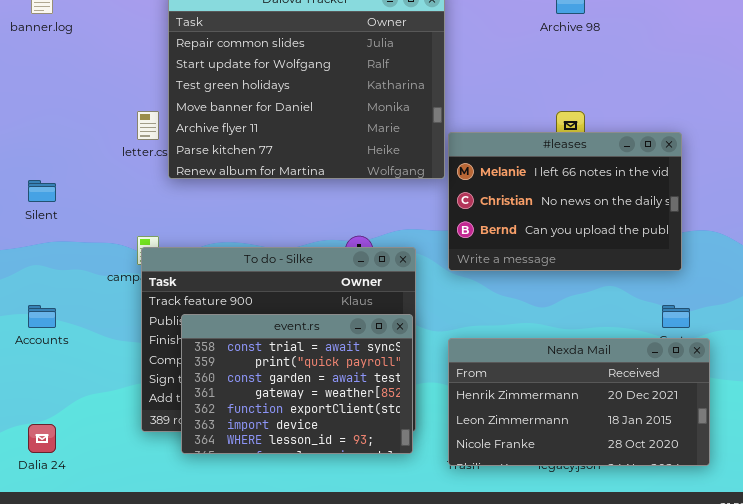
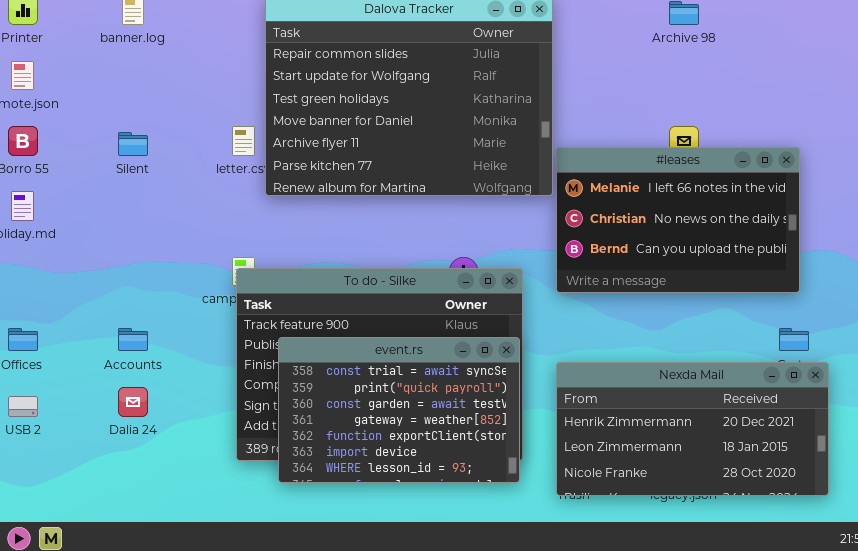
Silent: [28,180,56,202] -> [118,132,148,156], moved
Dalia 24: [28,424,56,453] -> [118,387,148,417], moved

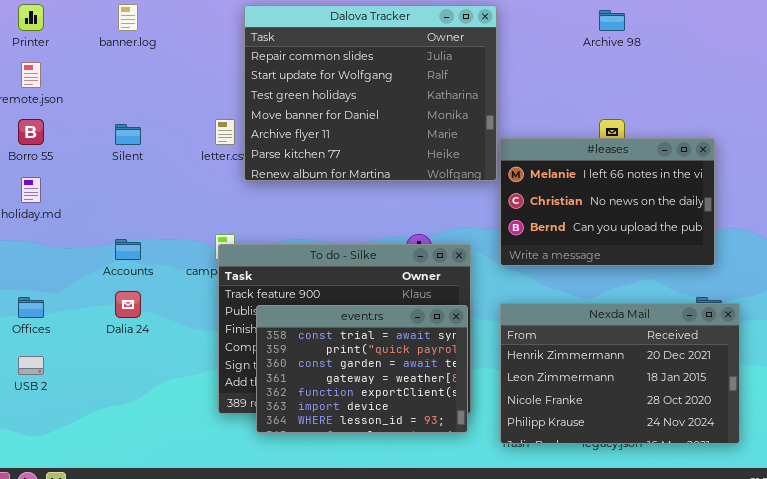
Accounts: [118,328,148,351] -> [115,239,141,260], moved
Nexda Mail: [556,362,829,496] -> [500,303,740,444], resized
Dalia 24: [118,387,148,417] -> [115,291,141,318], moved

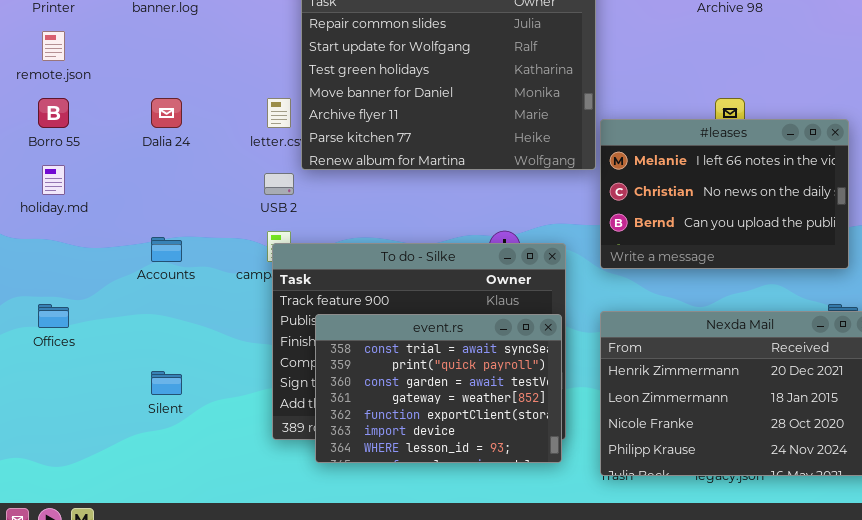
Silent: [115,124,141,145] -> [151,371,182,395], moved
Dalia 24: [115,291,141,318] -> [151,98,182,128], moved
USB 2: [18,356,44,375] -> [264,173,294,195], moved

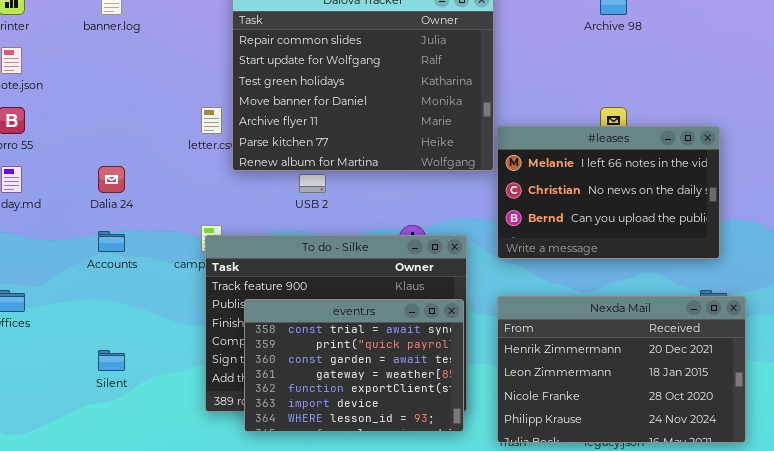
Dalia 24: [151,98,182,128] -> [98,166,125,193], moved
USB 2: [264,173,294,195] -> [299,174,326,193], moved

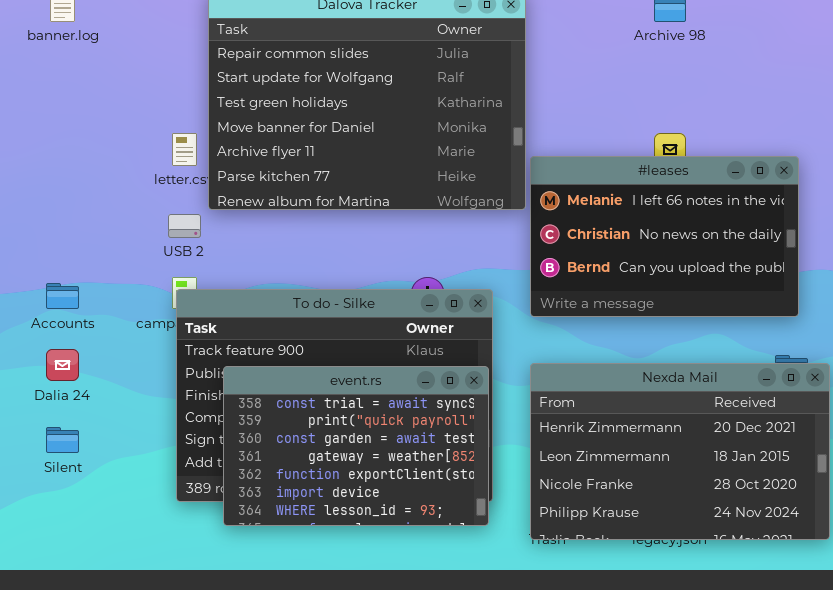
Dalia 24: [98,166,125,193] -> [46,349,79,381], moved
USB 2: [299,174,326,193] -> [168,214,201,238], moved

